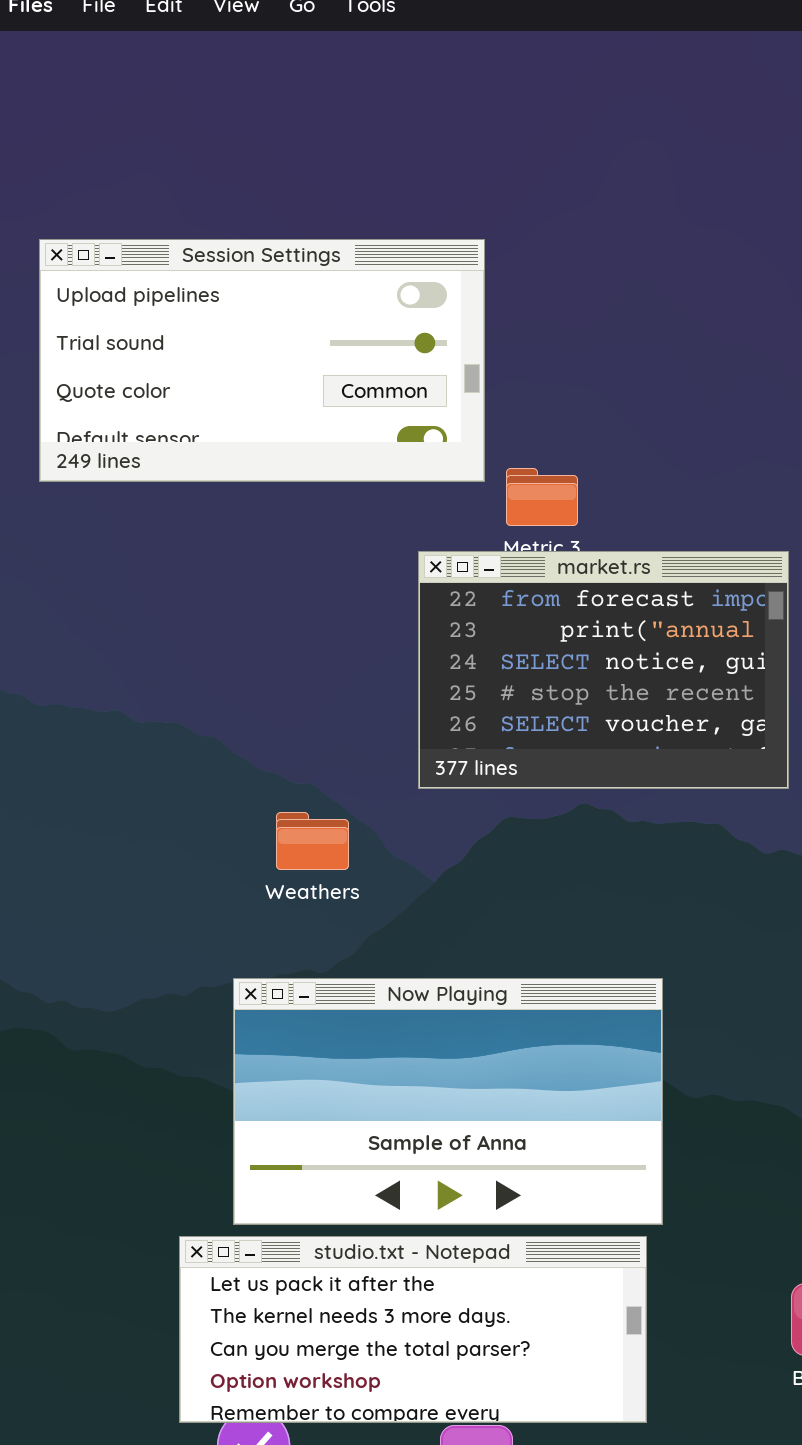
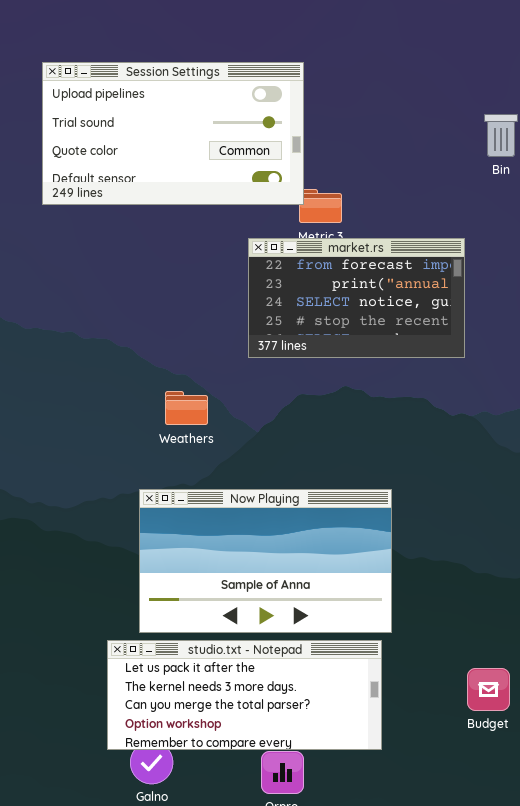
Session Settings: [39,239,485,482] -> [42,62,304,205], moved
market.rs: [418,551,789,789] -> [248,238,465,358], resized

